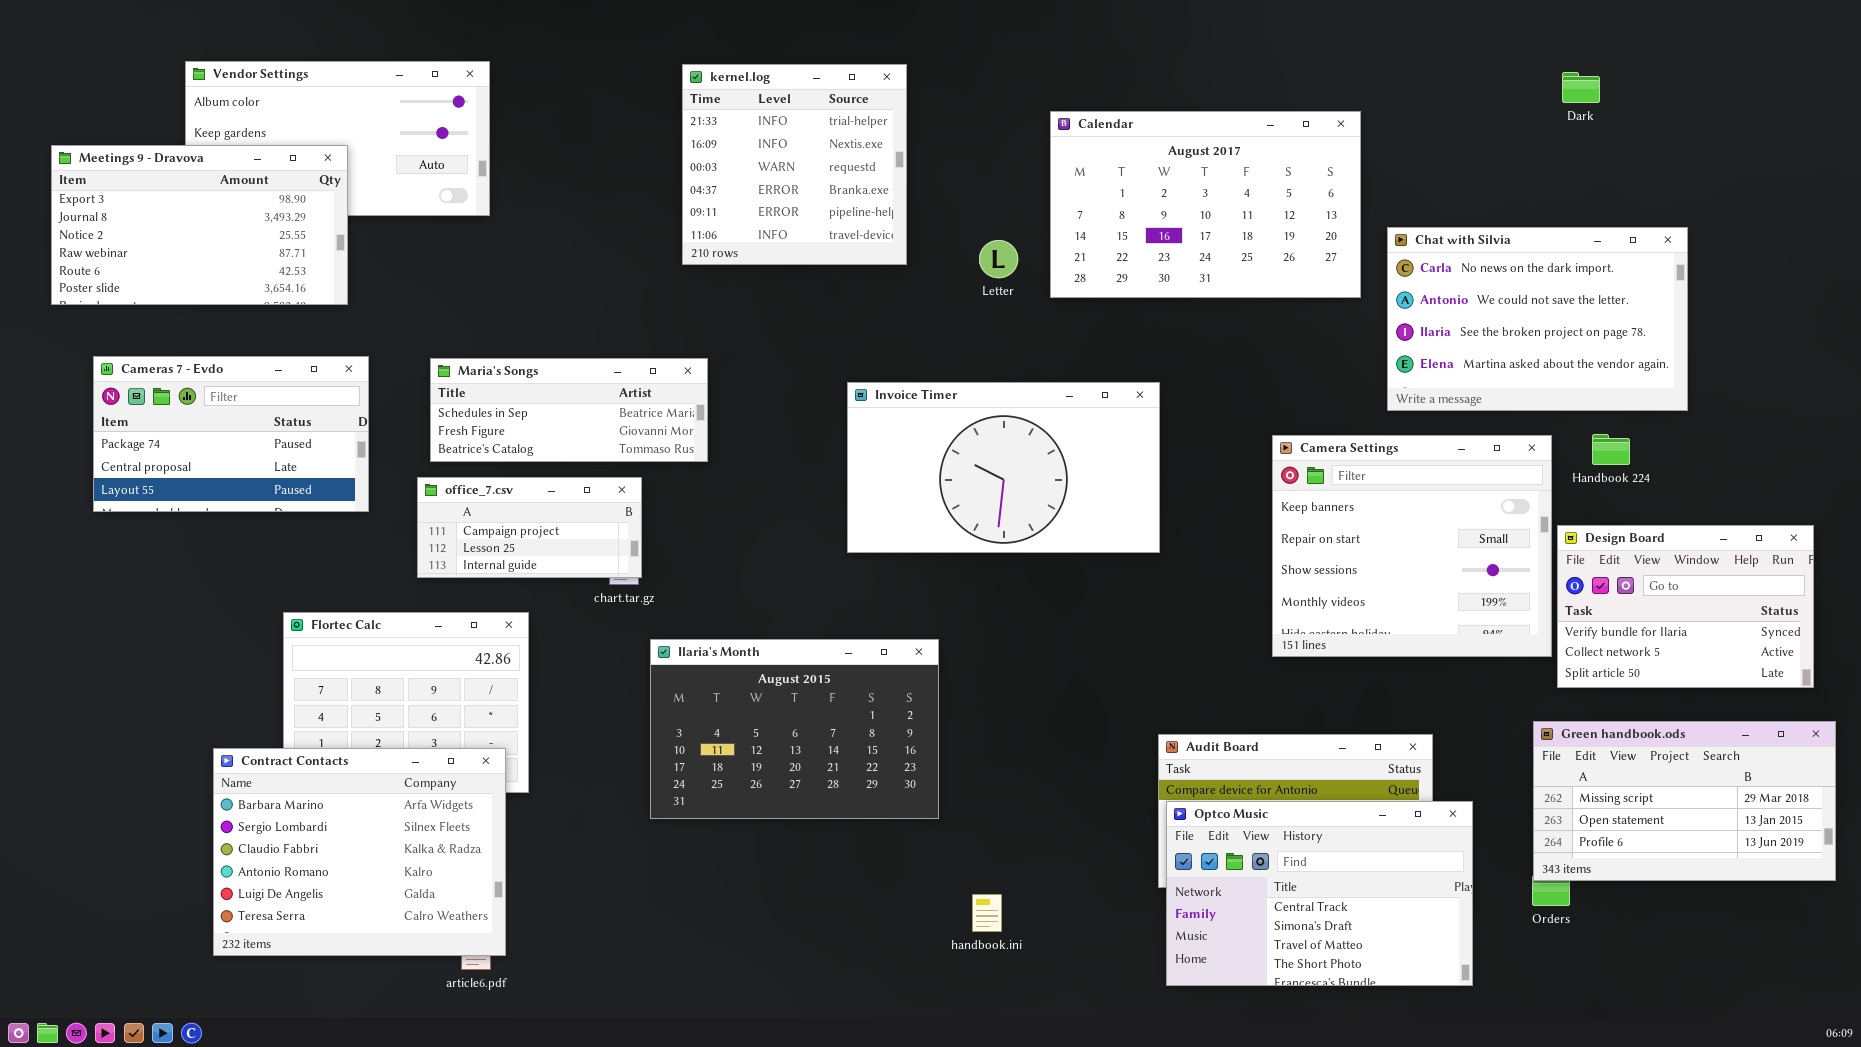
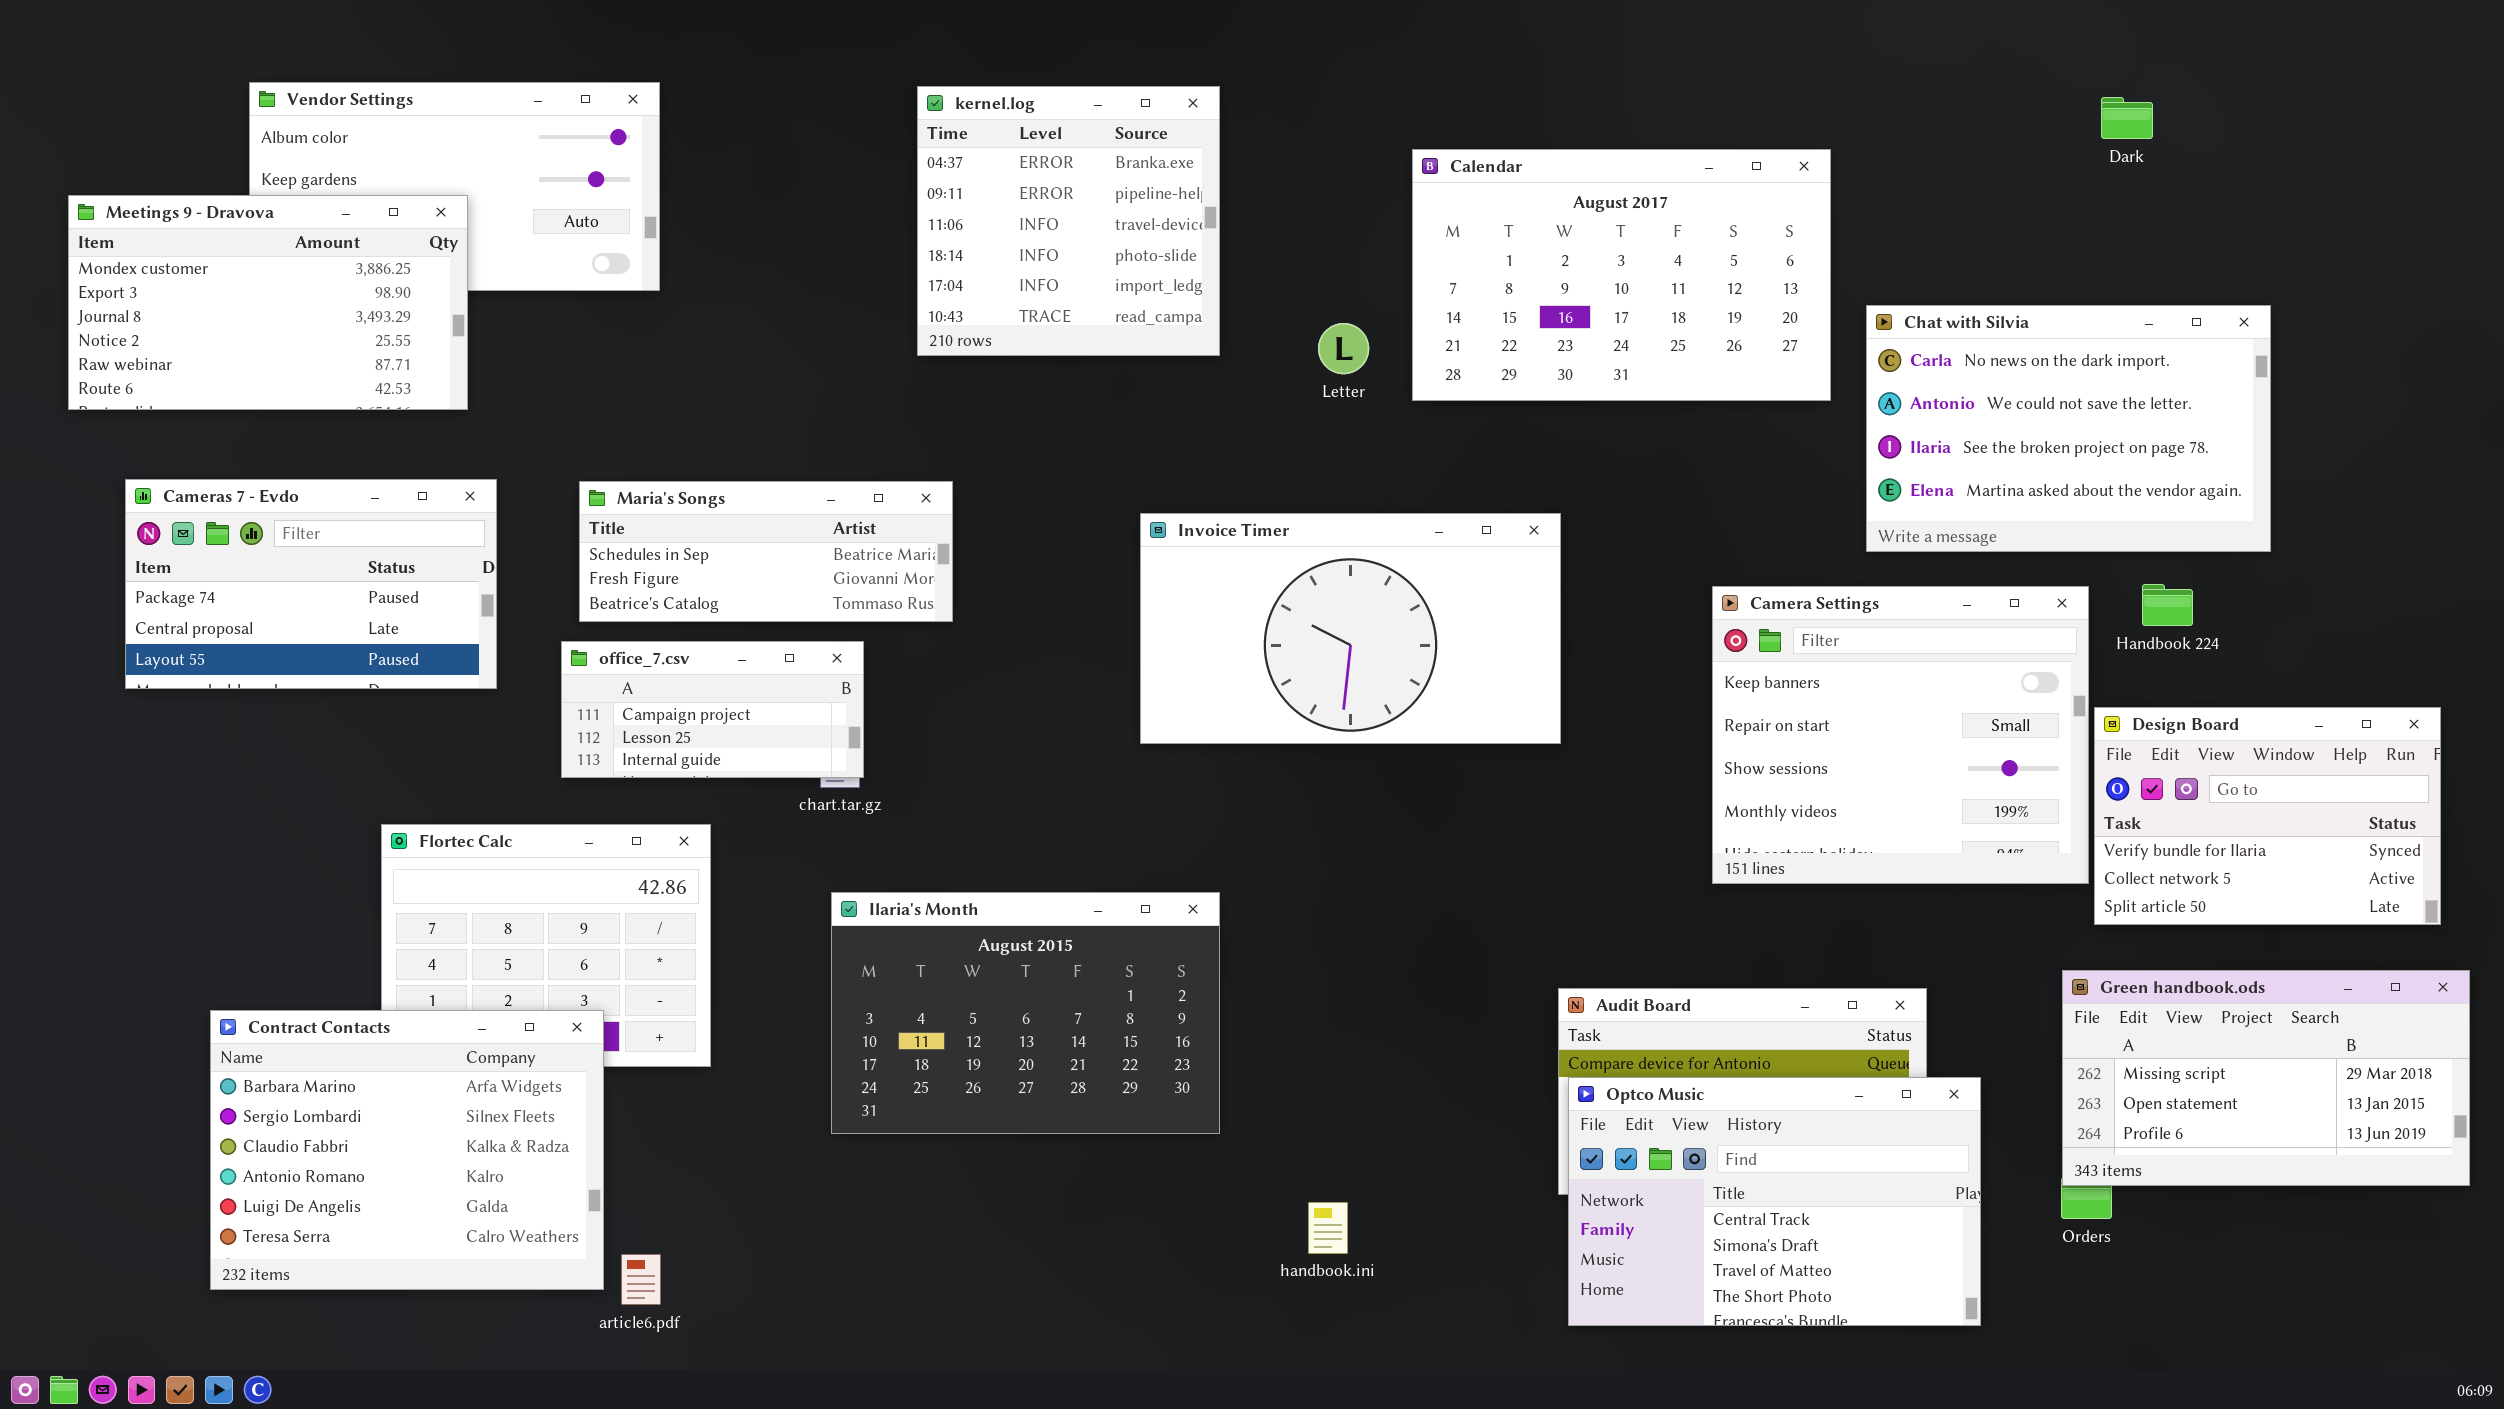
kernel.log: [682,64,907,265] -> [917,86,1220,356], scrolled down 3 rows
Meetings 9 - Dravova: [51,145,348,305] -> [68,195,468,410], scrolled up 1 row
Ilaria's Month: [650,639,939,819] -> [831,892,1220,1134], moved
Contract Contacts: [213,748,506,956] -> [210,1010,604,1290], moved

